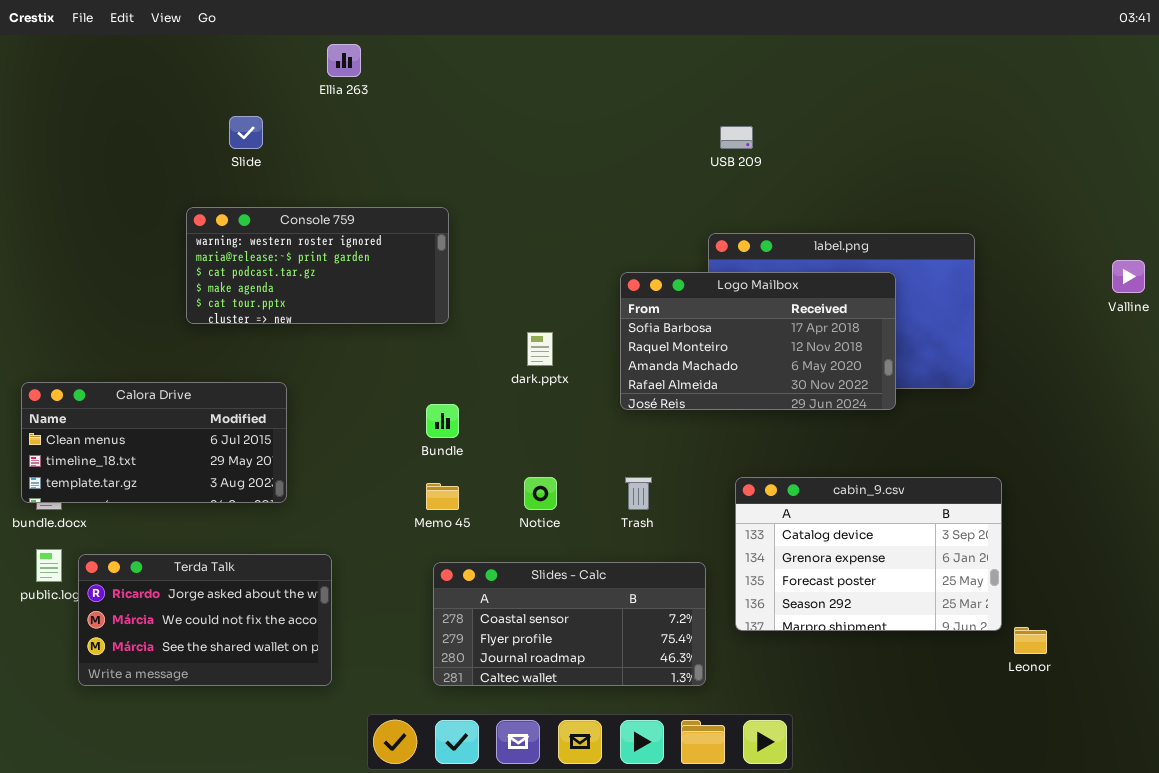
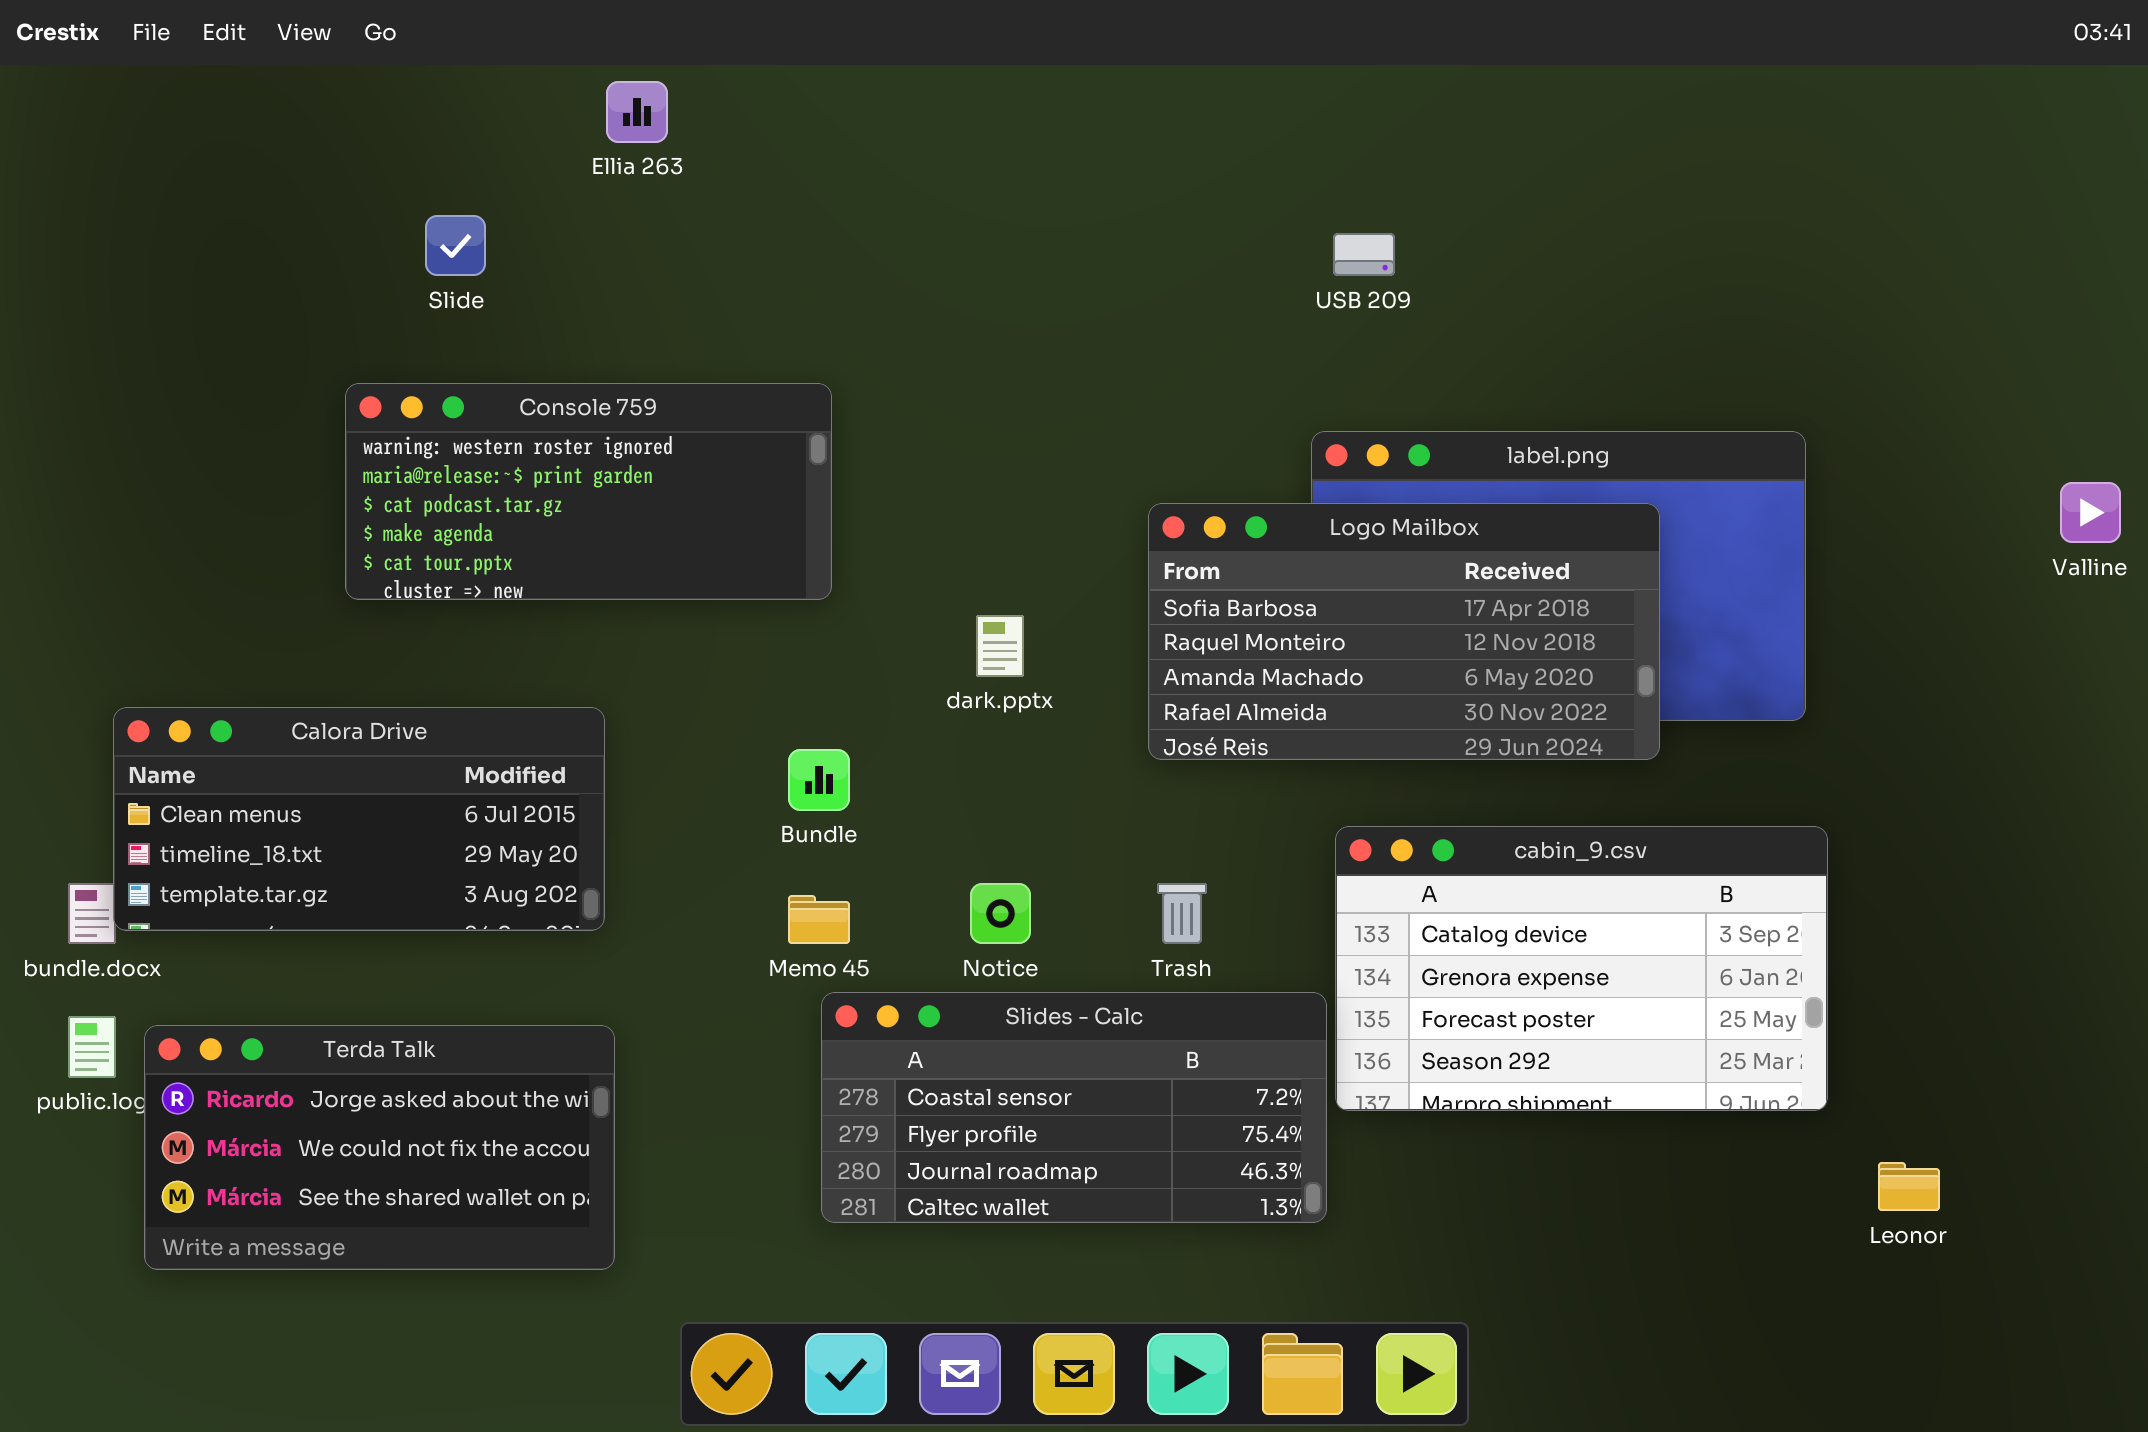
Calora Drive: [21,382,287,503] -> [113,707,605,931], moved
cabin_9.csv: [735,477,1002,631] -> [1335,826,1828,1111], moved
Slides - Calc: [433,562,706,686] -> [821,992,1327,1223], moved

